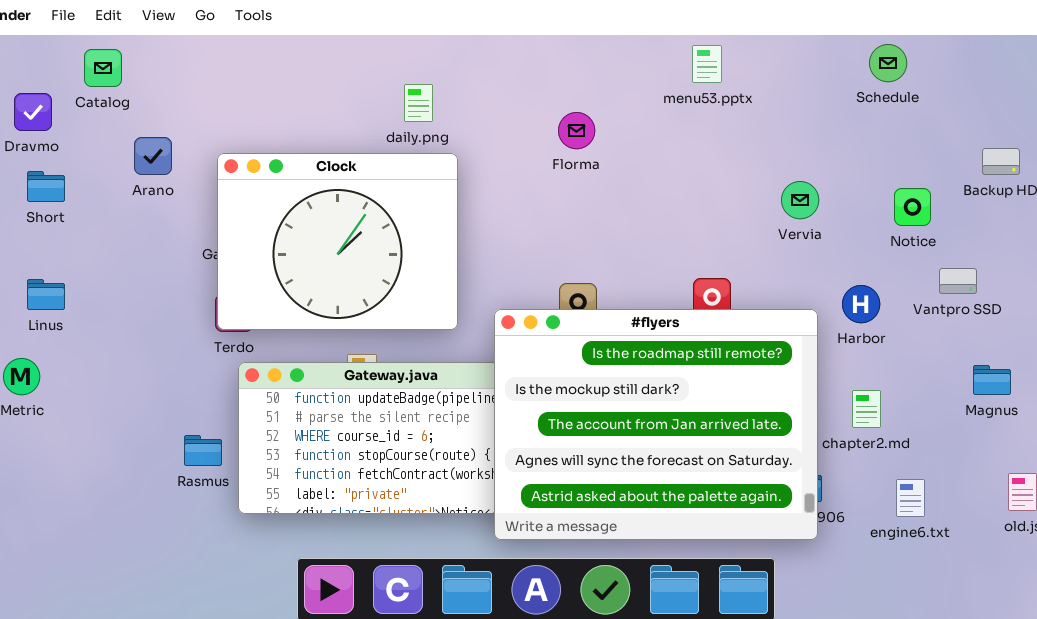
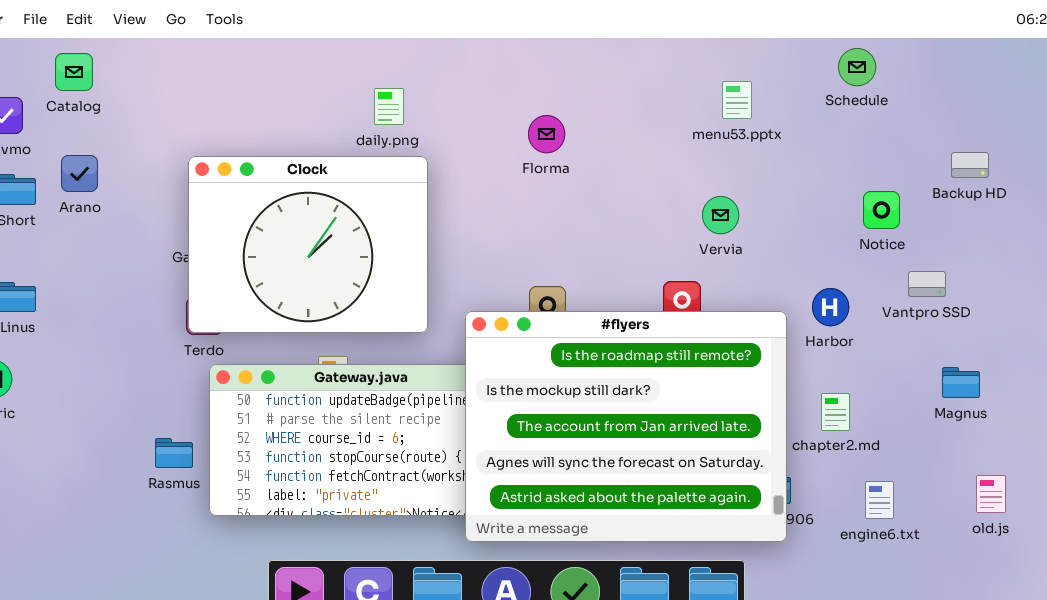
menu53.pptx: [692,45,722,83] -> [722,81,752,119], moved
Arano: [134,137,172,175] -> [61,155,98,192], moved
Vervia: [781,181,819,219] -> [702,196,739,234], moved

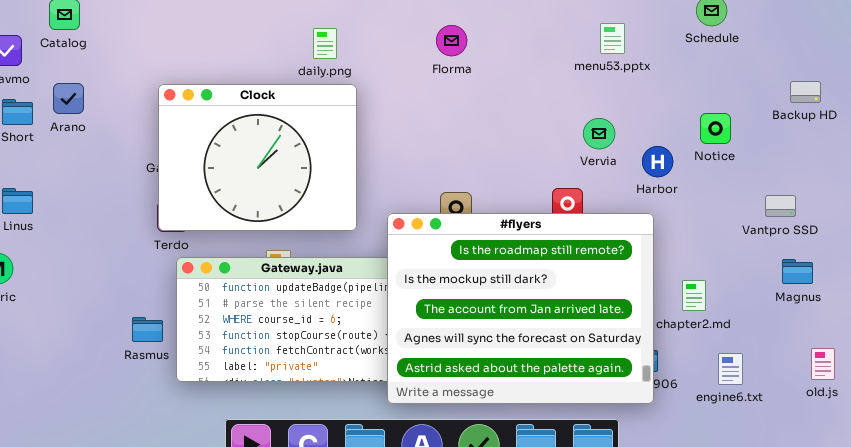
Florma: [528,115,565,153] -> [436,25,467,56], moved
Notice: [863,191,900,229] -> [700,113,731,144], moved
Vantpro SSD: [908,271,946,297] -> [765,195,796,217], moved
Harbor: [812,288,849,326] -> [642,146,673,177], moved

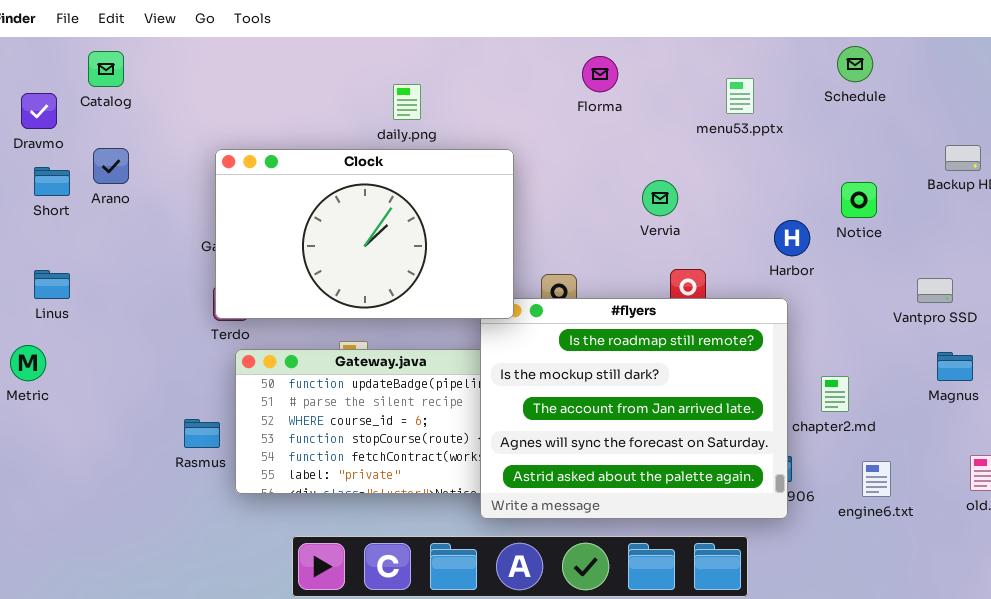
Florma: [436,25,467,56] -> [582,56,618,92], moved
Clock: [158,84,357,231] -> [215,149,514,319], resized
Vervia: [583,118,615,149] -> [642,180,678,216], moved

